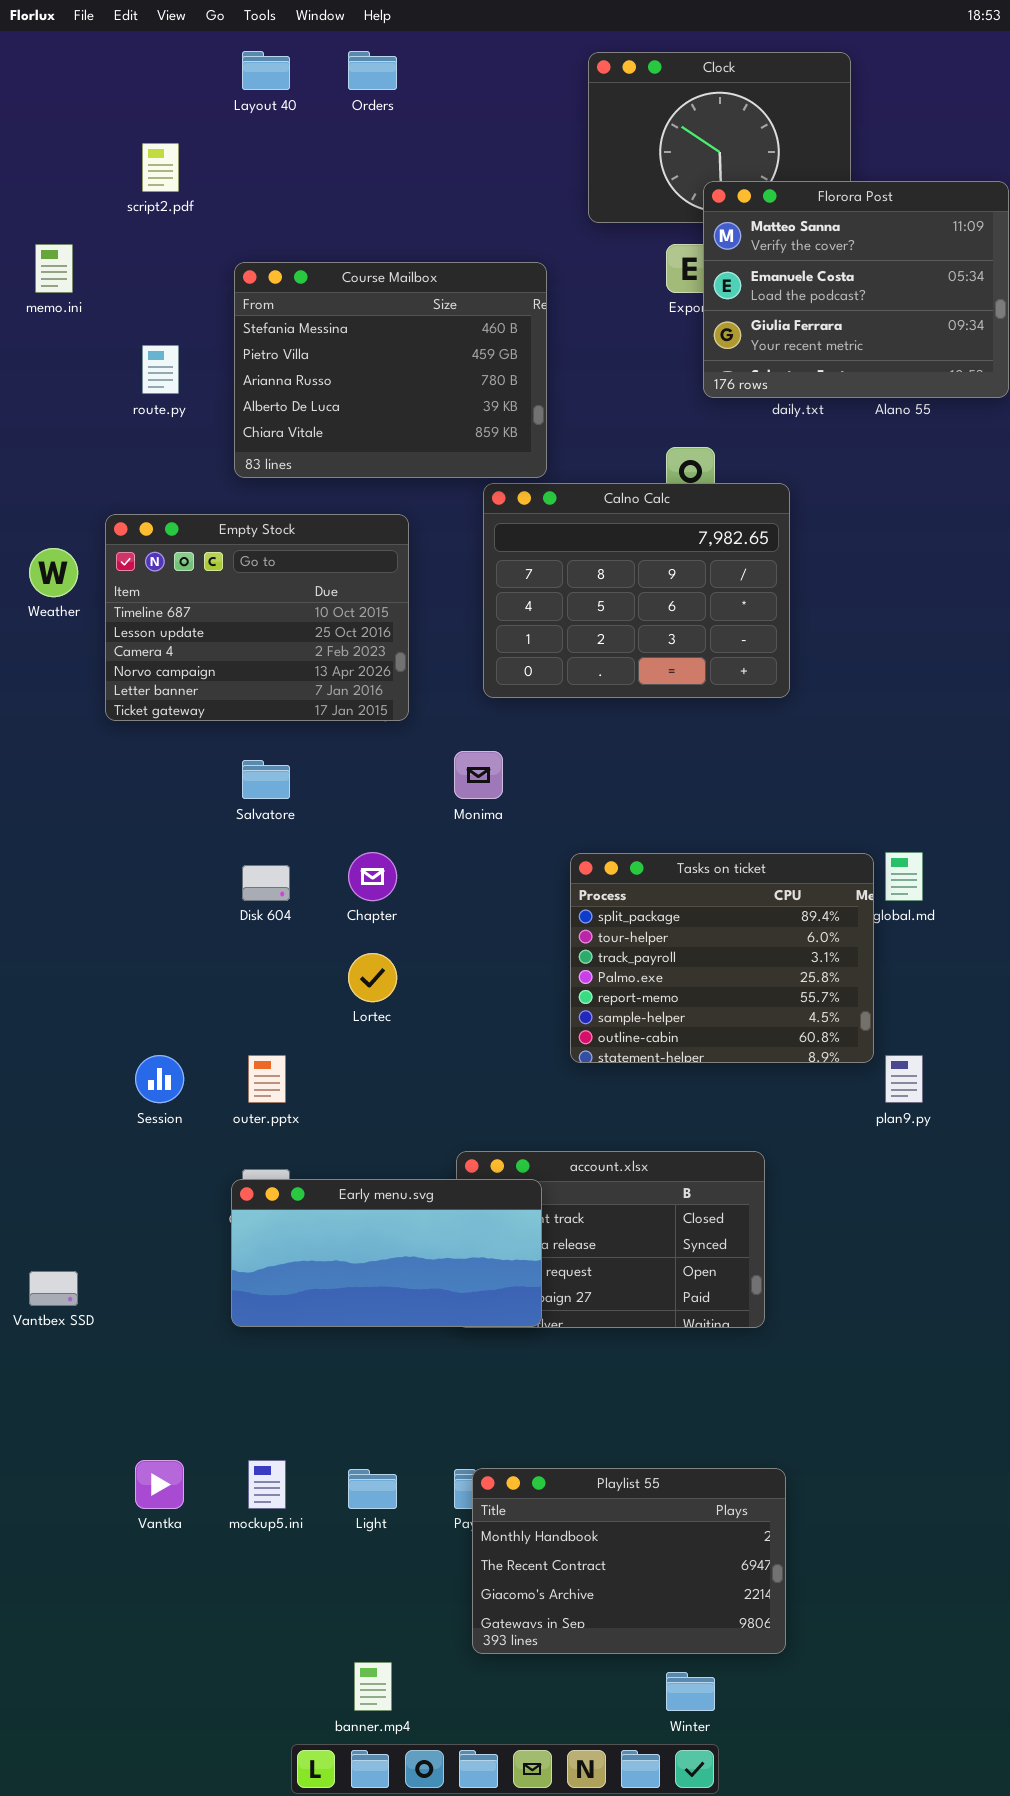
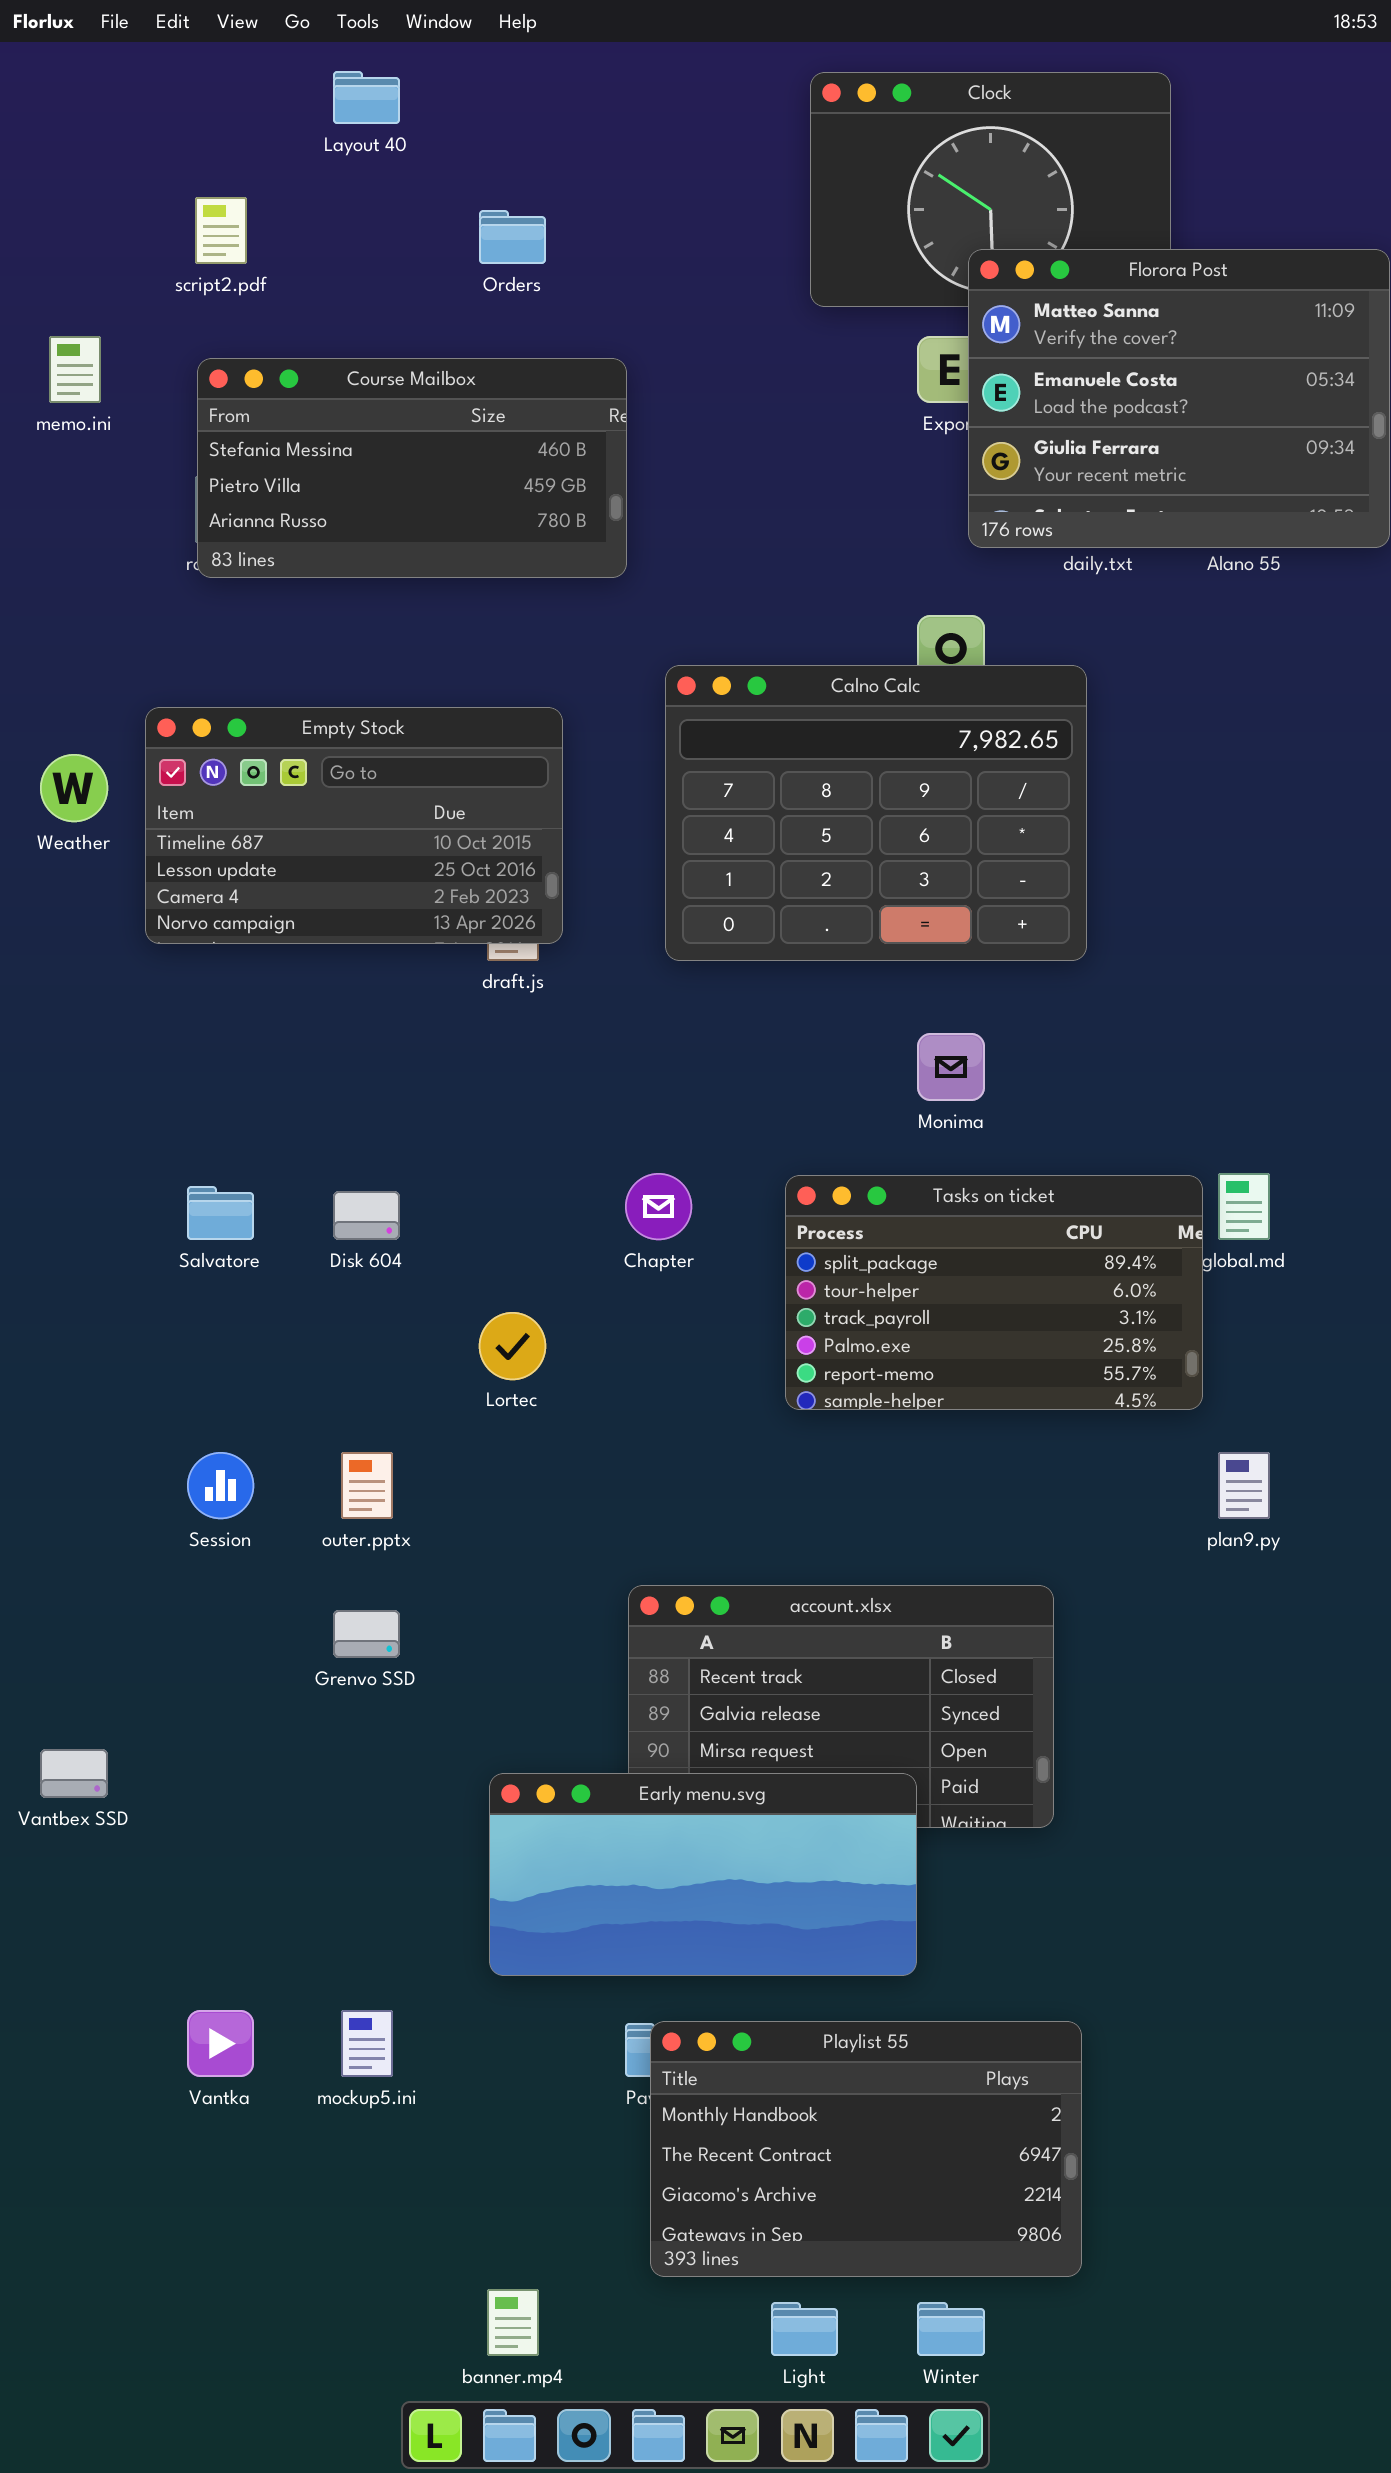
Orders: [348,51,397,90] -> [479,210,546,264], moved
Course Mailbox: [234,262,547,478] -> [197,358,627,578], moved, resized
Empty Stock: [105,514,409,721] -> [145,707,563,944], resized
Monima: [454,751,503,799] -> [917,1033,985,1101], moved
Salvatore: [242,760,290,799] -> [187,1186,254,1240], moved
Chapter: [348,852,397,901] -> [625,1173,692,1240], moved
Tasks on ticket: [570,853,874,1063] -> [785,1175,1203,1410], resized
Early menu.svg: [231,1179,542,1327] -> [489,1773,917,1976], moved
Light: [348,1469,397,1509] -> [771,2302,838,2356], moved

